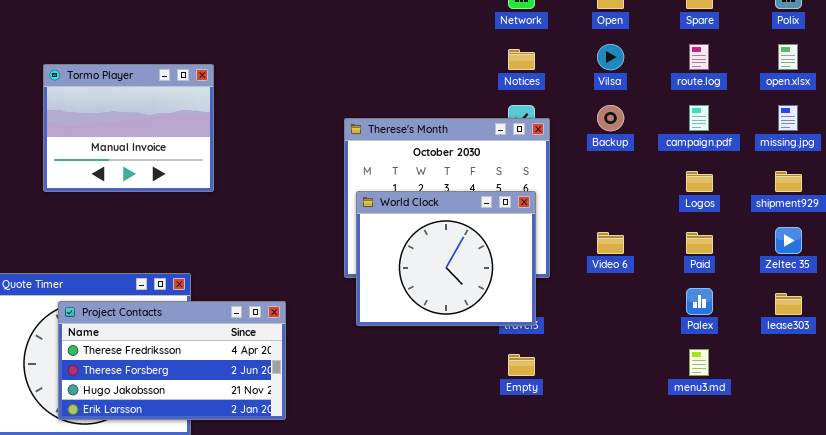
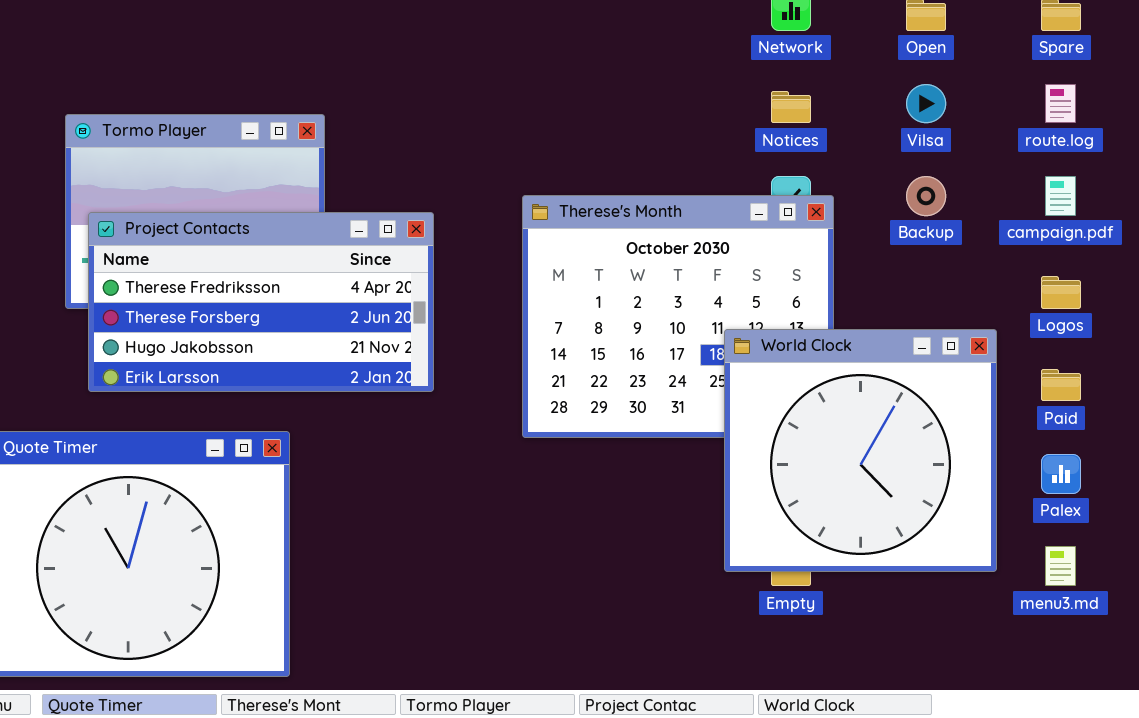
World Clock: [356,191,536,326] -> [724,329,997,572], moved, resized
Project Contacts: [58,301,286,420] -> [88,212,434,392], moved

